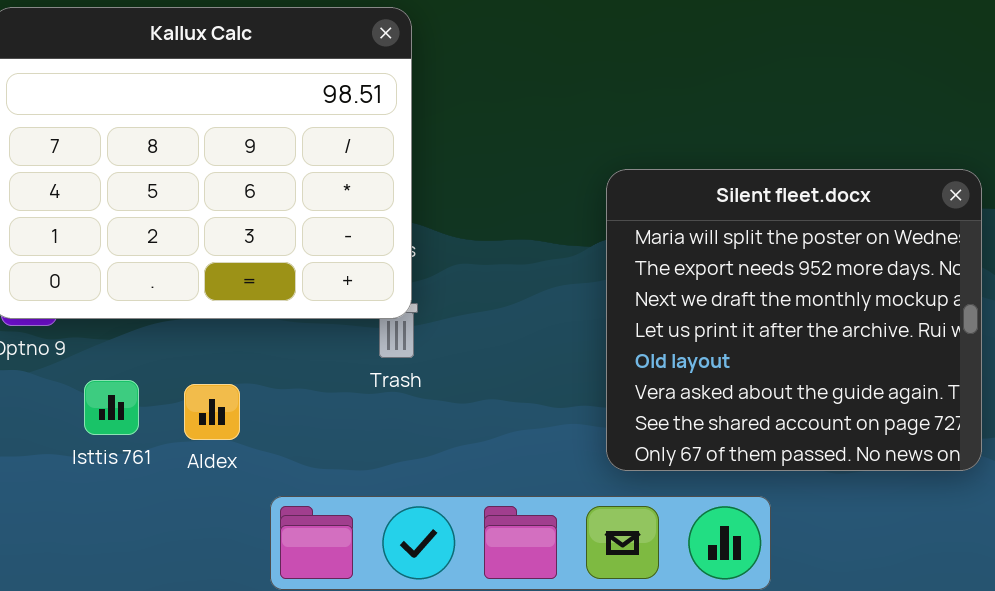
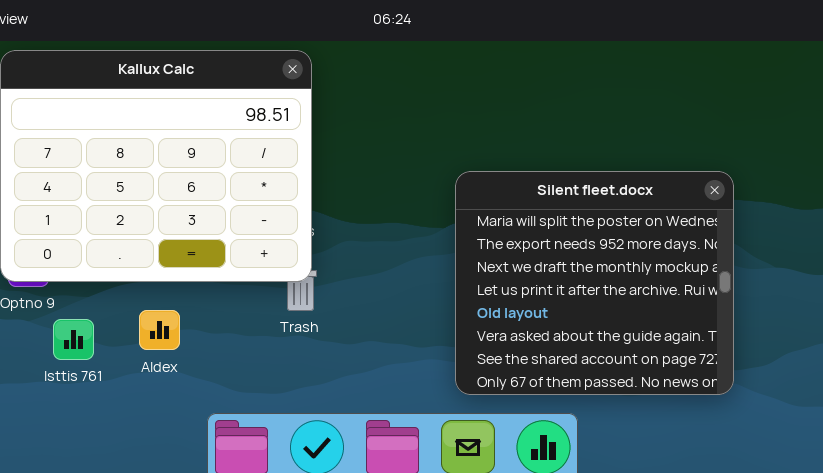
Isttis 761: [84,380,139,435] -> [53,319,94,360], moved
Aldex: [184,384,240,440] -> [139,310,180,350], moved

